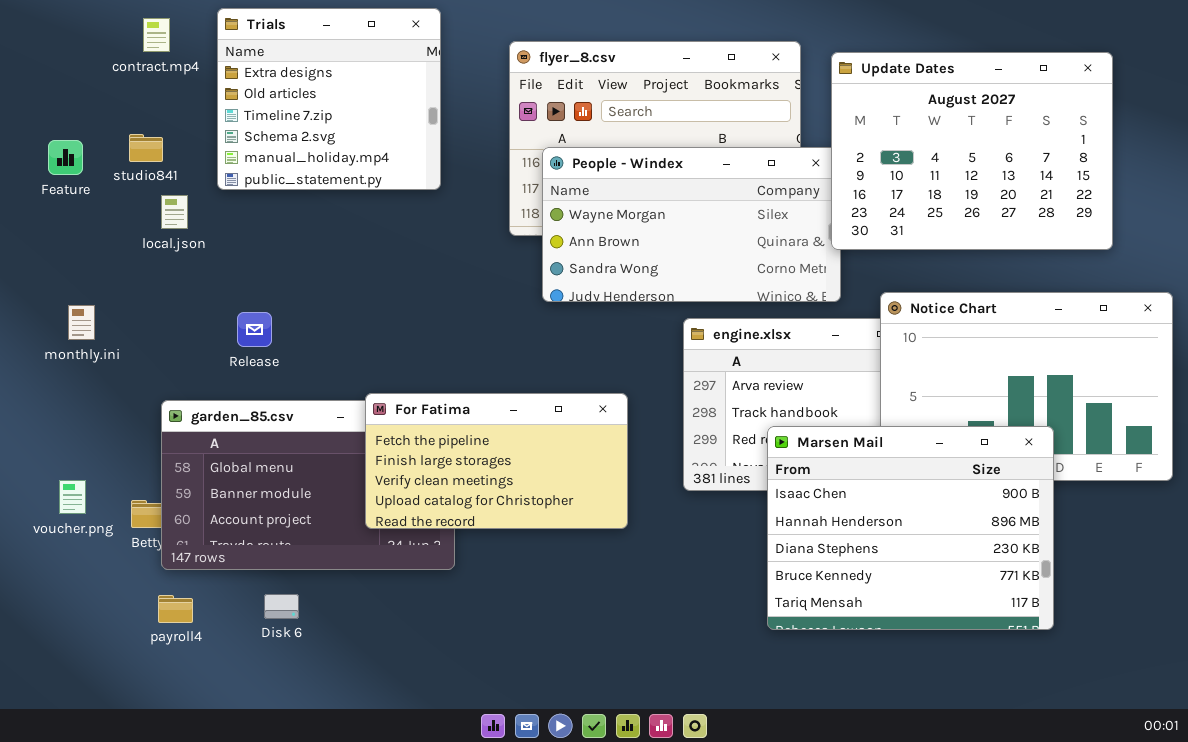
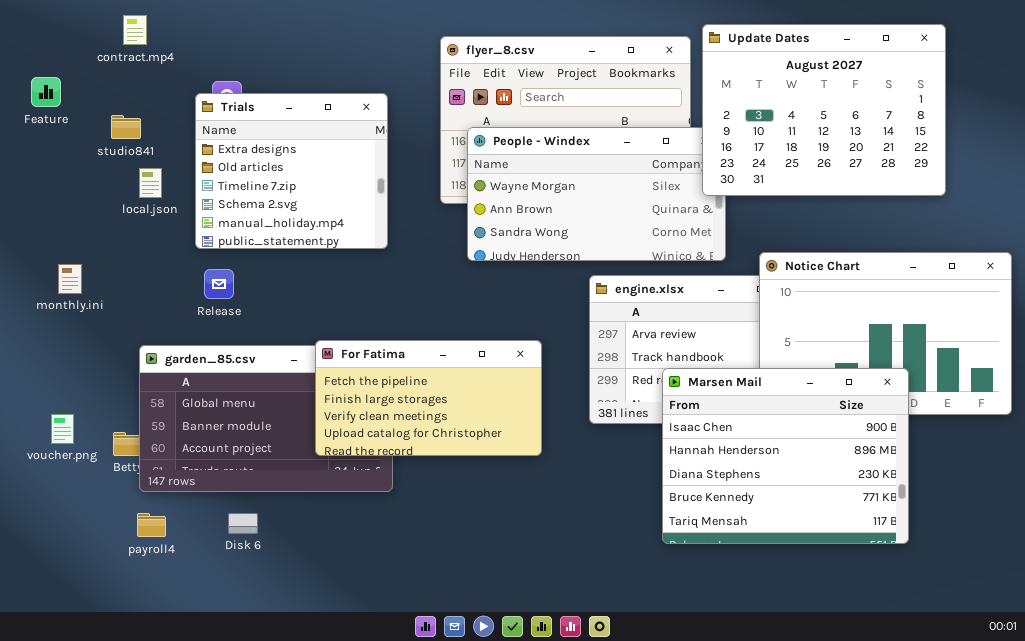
Trials: [217,8,441,190] -> [195,93,388,249], moved
Update Dates: [831,52,1113,250] -> [702,24,946,196], moved
Feature: [48,140,83,175] -> [31,77,61,107], moved

